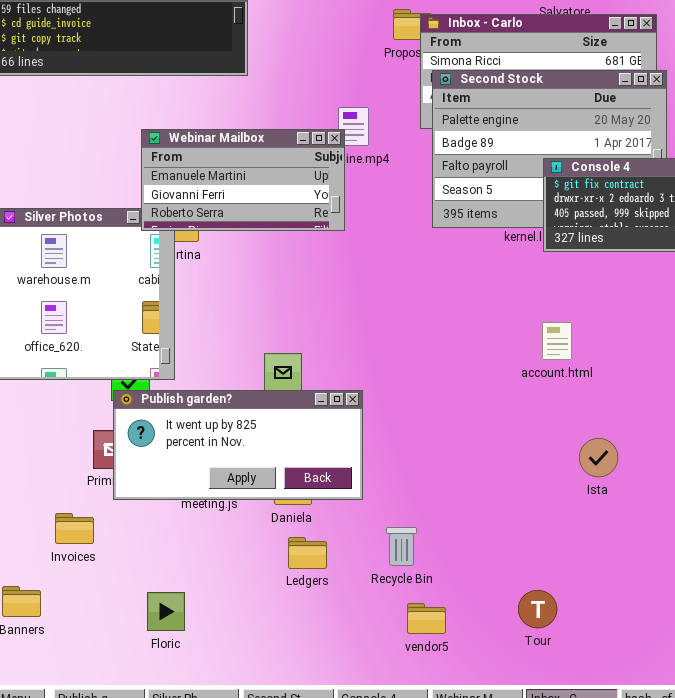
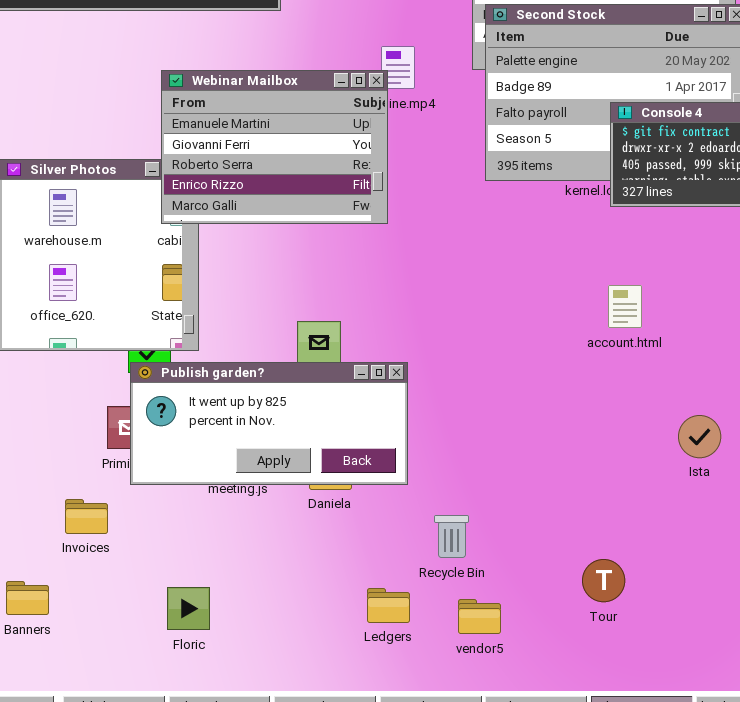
Webinar Mailbox: [141,129,345,231] -> [161,70,388,224], resized
Ista: [579,438,618,477] -> [678,415,721,458], moved
Ledgers: [288,537,327,569] -> [367,588,410,623], moved
Tour: [518,590,557,628] -> [582,559,625,602], moved

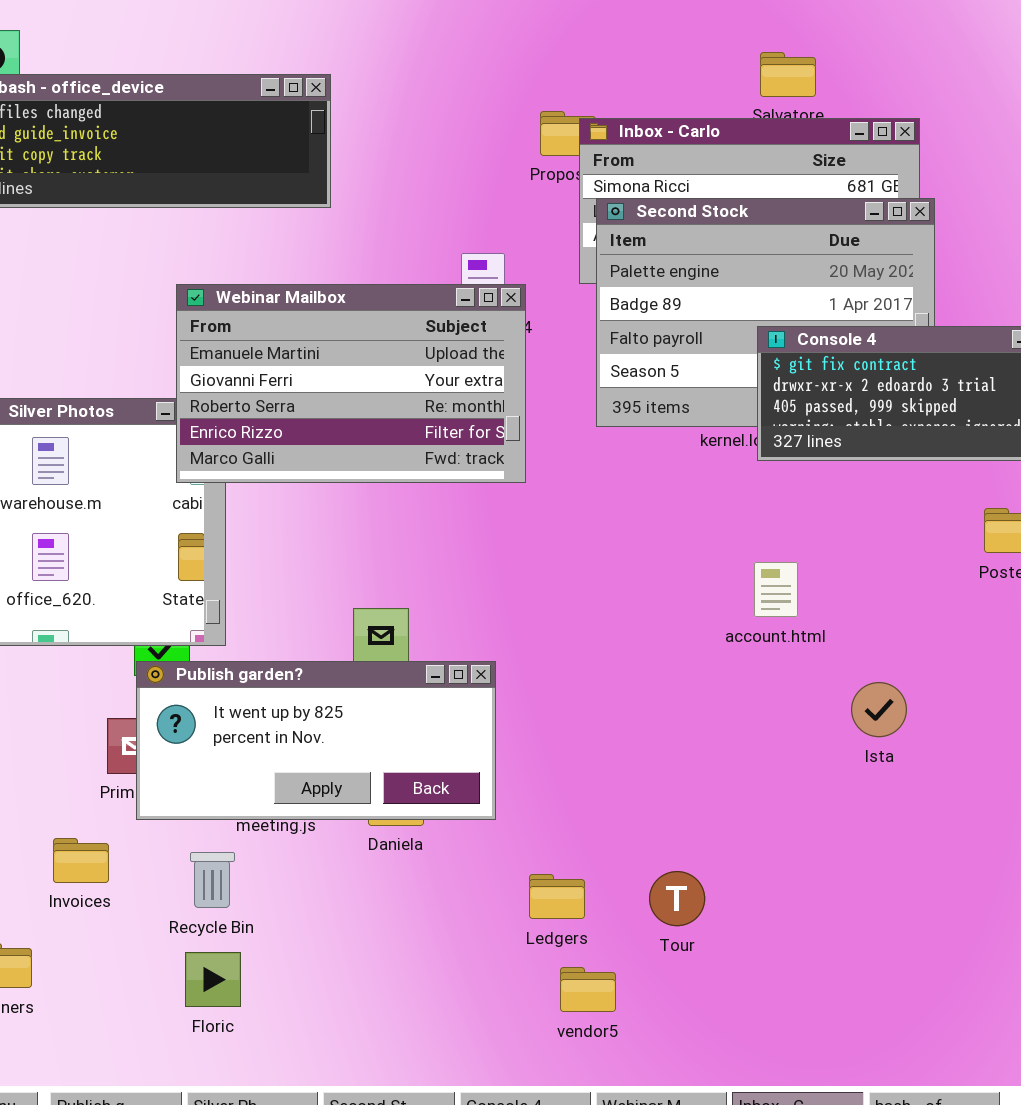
Webinar Mailbox: [161,70,388,224] -> [176,284,526,483], resized
Ista: [678,415,721,458] -> [851,682,907,737], moved
Recycle Bin: [434,515,469,558] -> [190,852,235,908], moved
Tour: [582,559,625,602] -> [649,871,705,926], moved
Ledgers: [367,588,410,623] -> [529,874,585,919], moved

